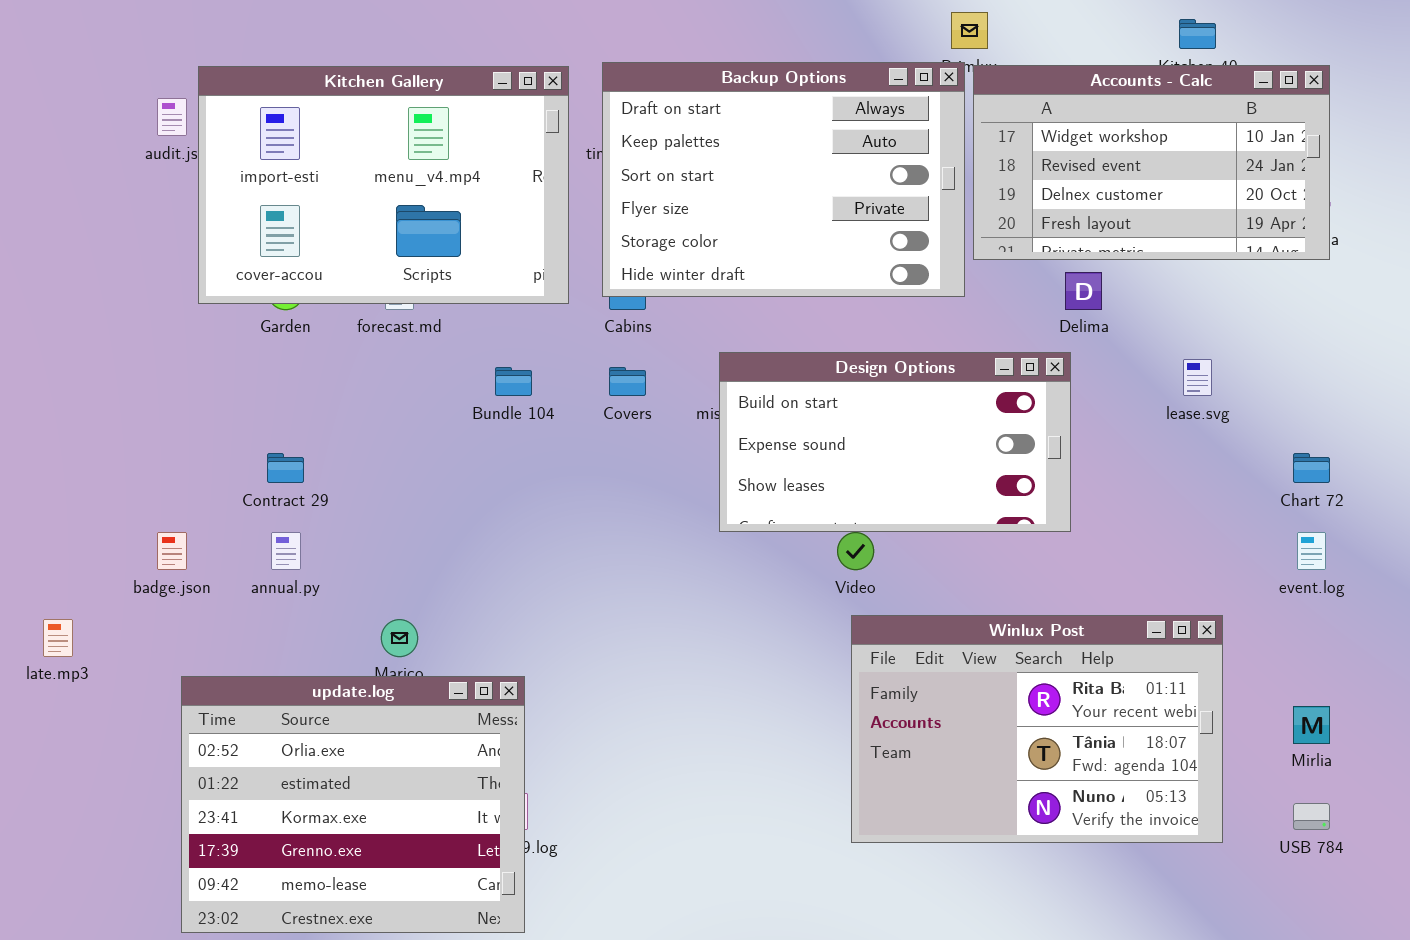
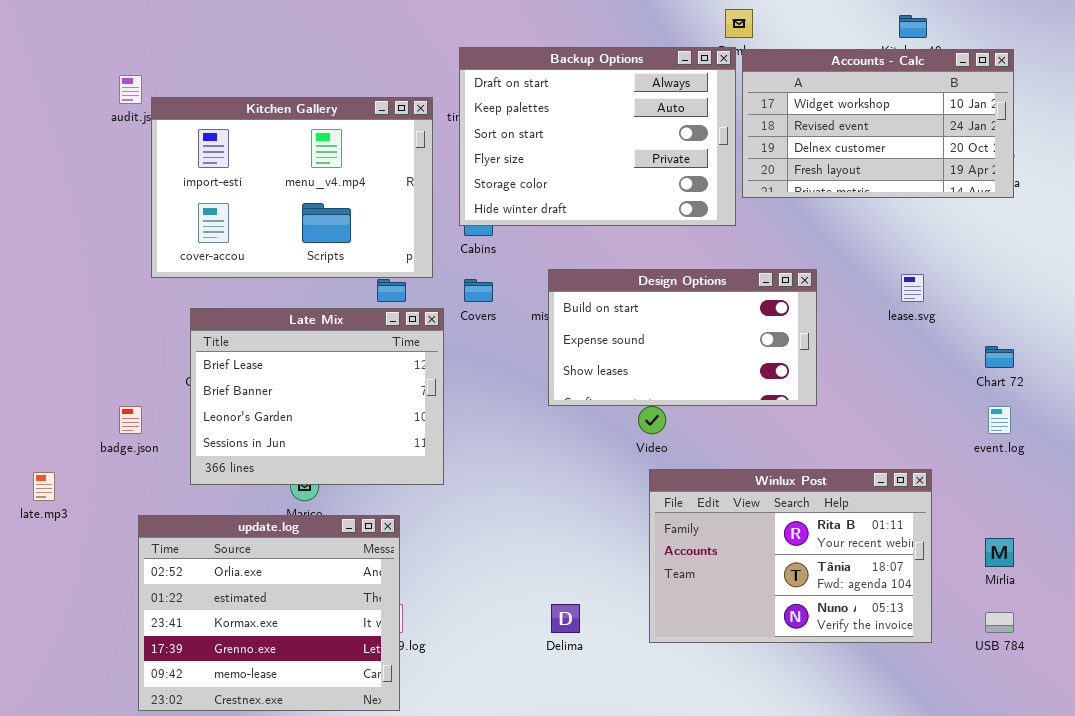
Kitchen Gallery: [198,66,569,304] -> [151,97,433,278], moved
Delima: [1065,272,1102,310] -> [551,604,580,633], moved
Late Mix: none -> [190,308,444,485], opened

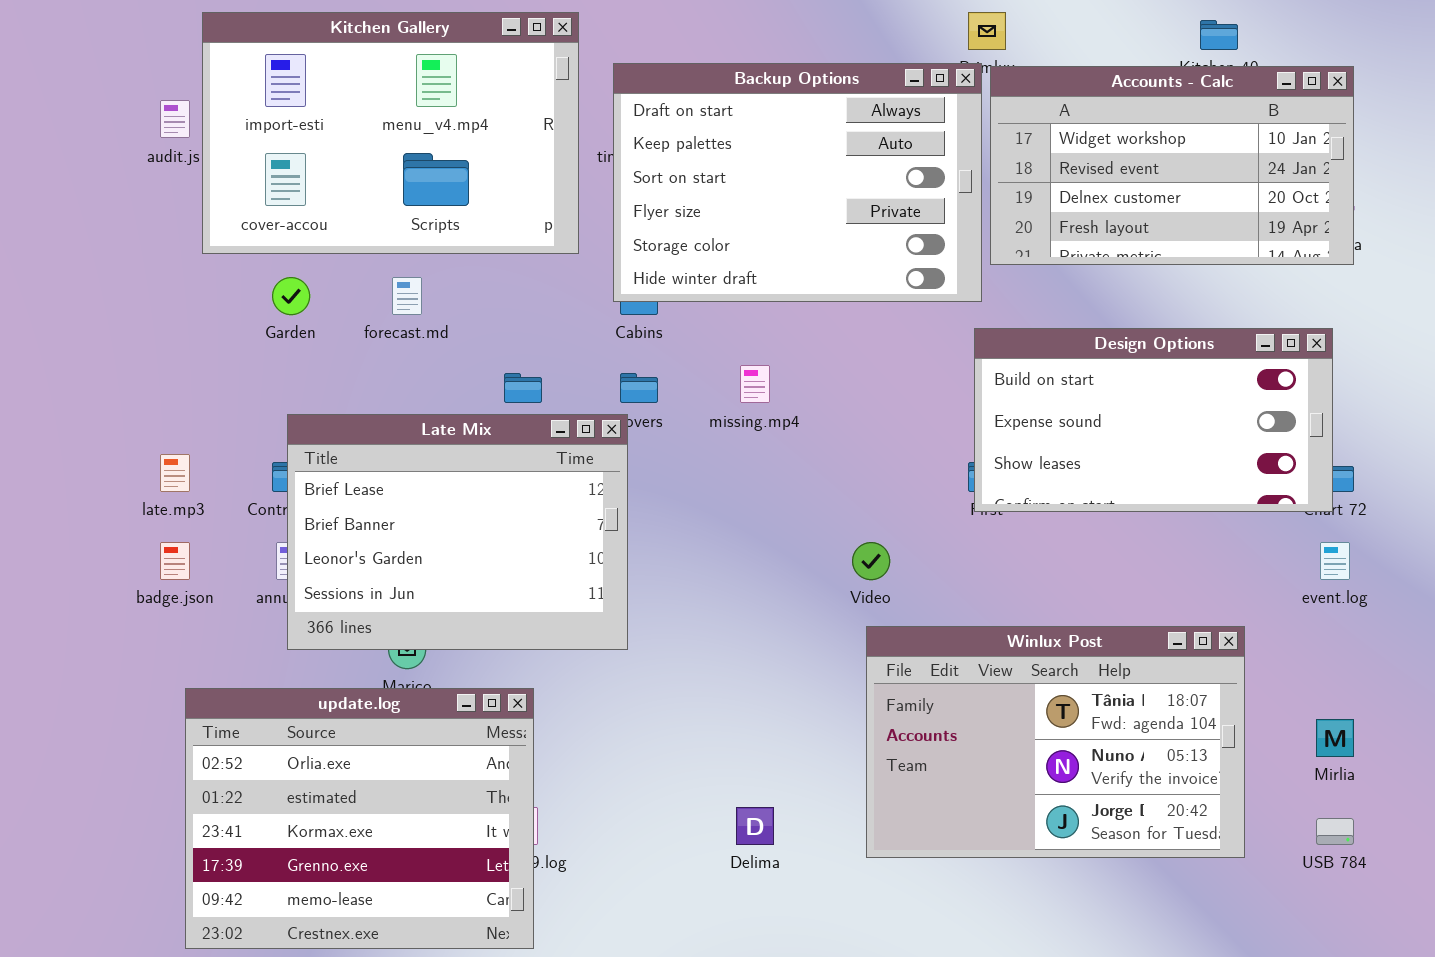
Kitchen Gallery: [151,97,433,278] -> [202,12,579,254], moved
Design Options: [548,269,817,406] -> [974,328,1333,512], moved
Late Mix: [190,308,444,485] -> [287,414,628,650], moved
Winlux Post: [649,469,932,643] -> [866,626,1245,858], scrolled down 1 row
late.mp3: [33,472,55,501] -> [160,454,190,492], moved

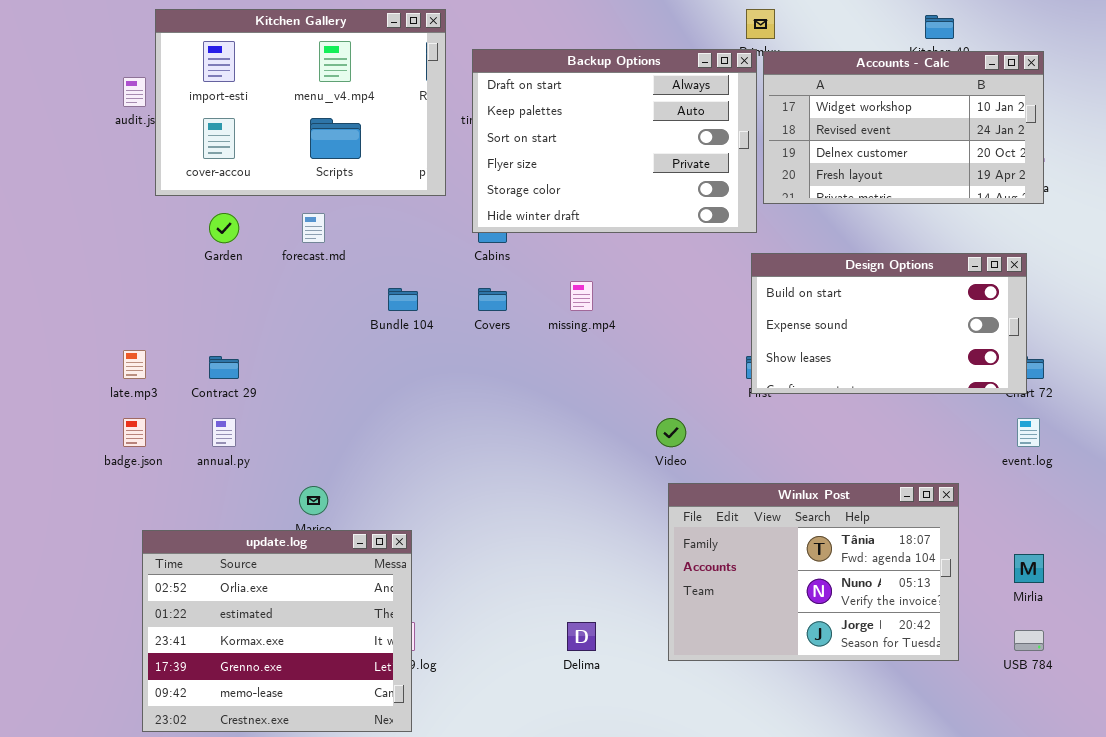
Late Mix: [287,414,628,650] -> none, closed

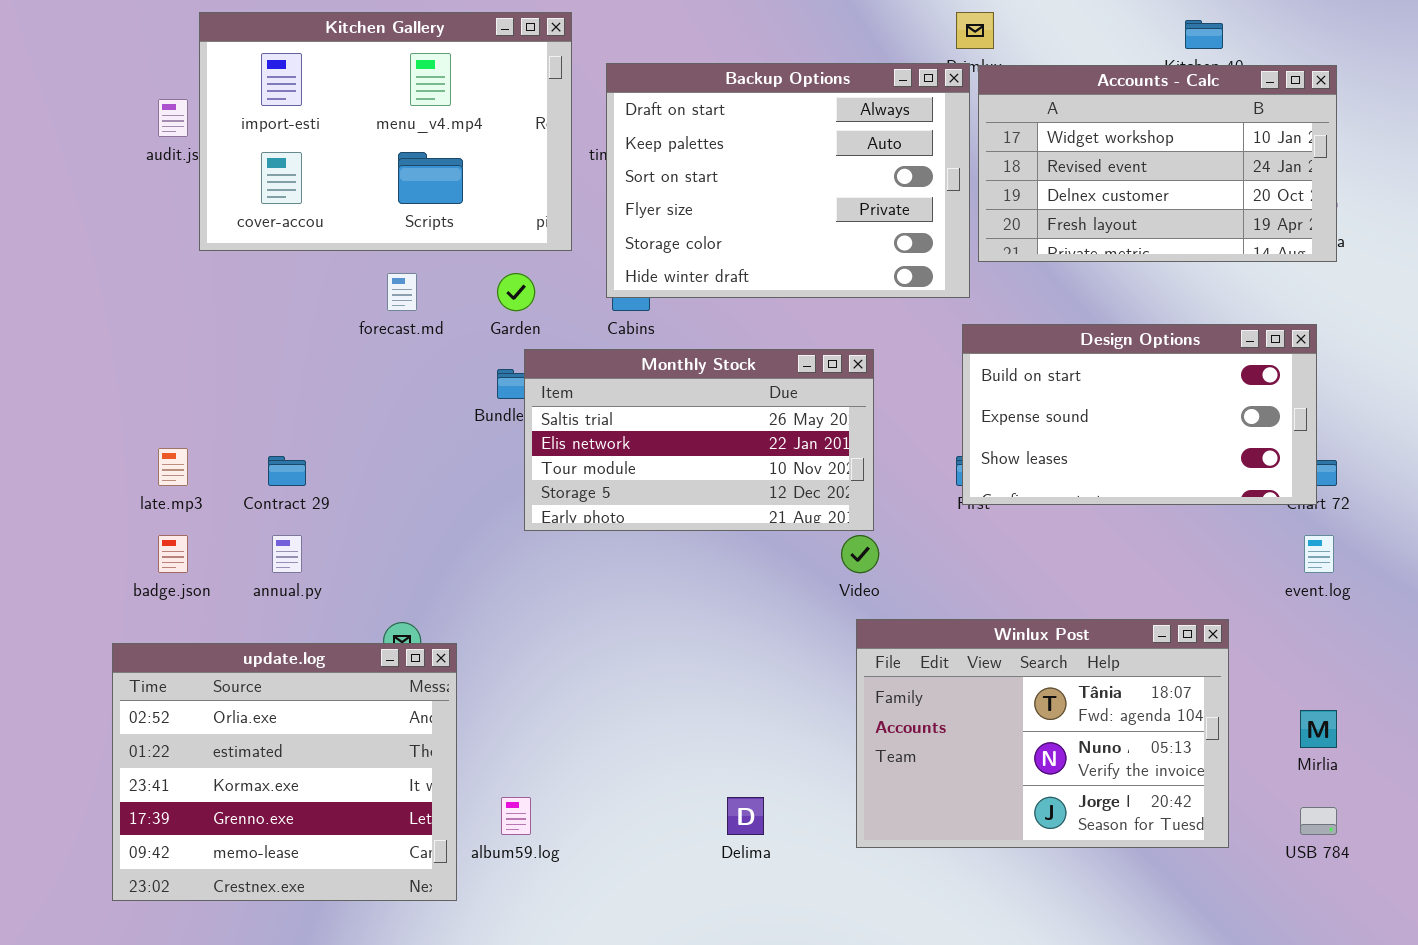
Garden: [209,213,239,243] -> [497,273,535,311], moved
Monthly Stock: none -> [524,349,874,531], opened
update.log: [142,530,412,732] -> [112,643,457,901], moved

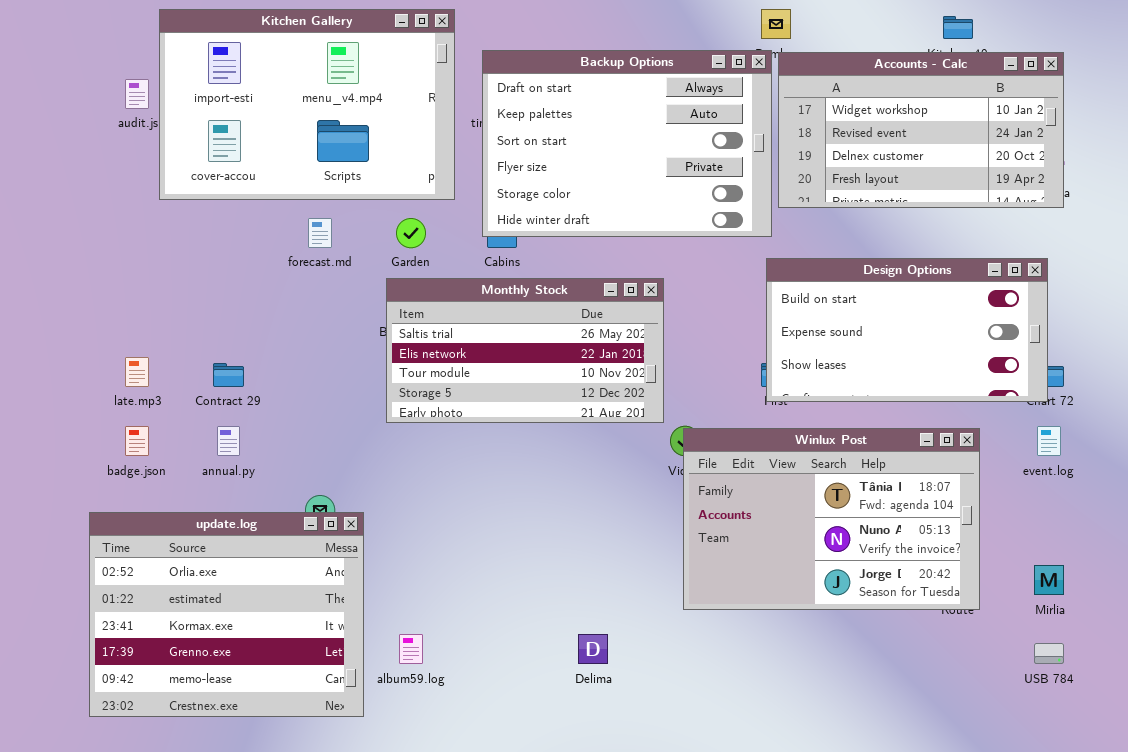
Monthly Stock: [524,349,874,531] -> [386,278,664,423], moved
Winlux Post: [856,619,1229,848] -> [683,428,980,610], moved

